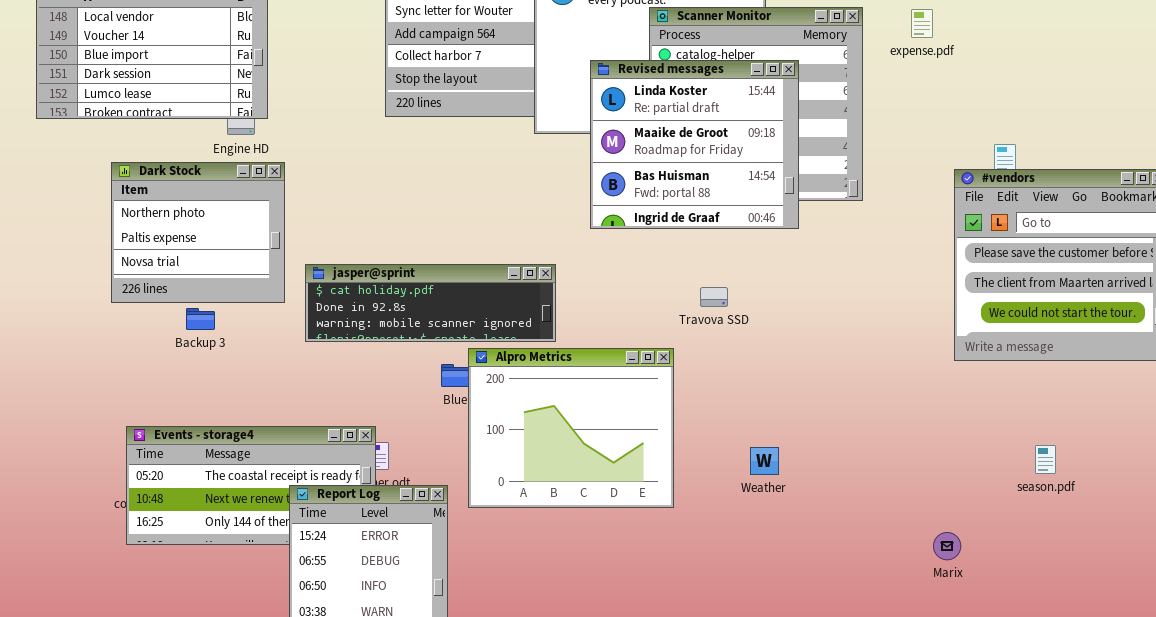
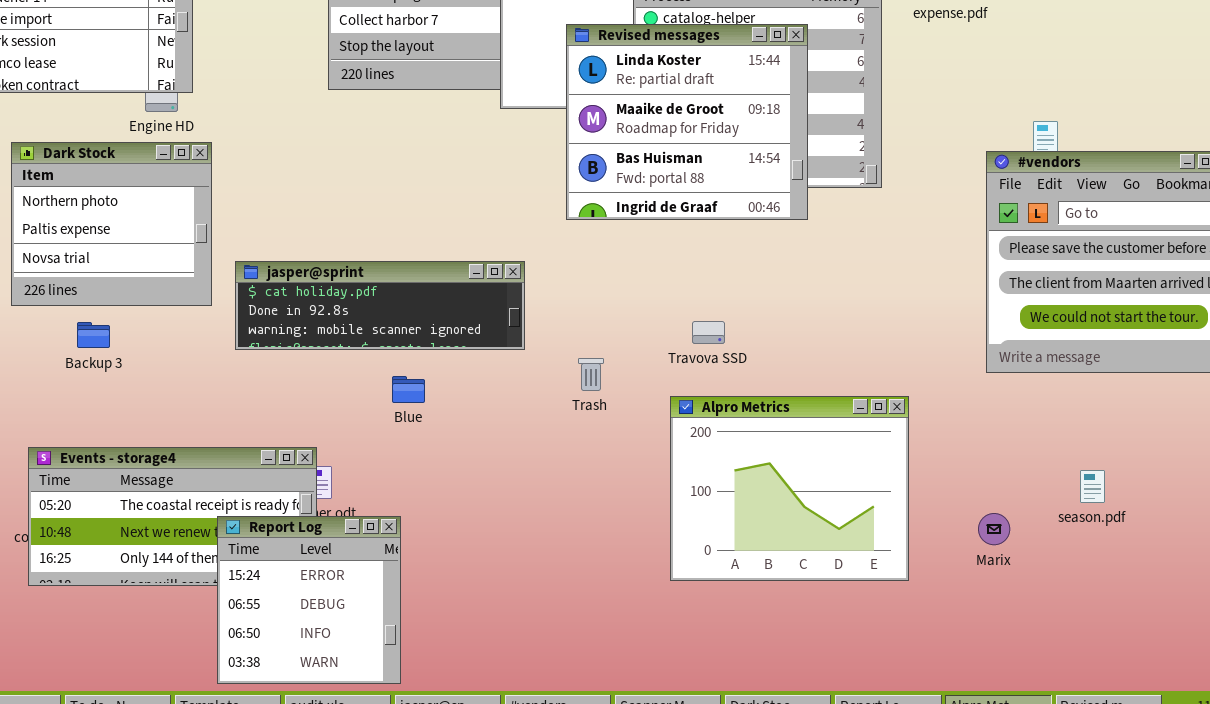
Travova SSD: [700,287,728,307] -> [692,321,725,344], moved
Backup 3: [186,308,215,330] -> [77,322,110,348], moved
Alpro Metrics: [468,348,674,508] -> [670,396,909,581], moved
Marix: [933,532,961,560] -> [978,513,1010,545], moved

